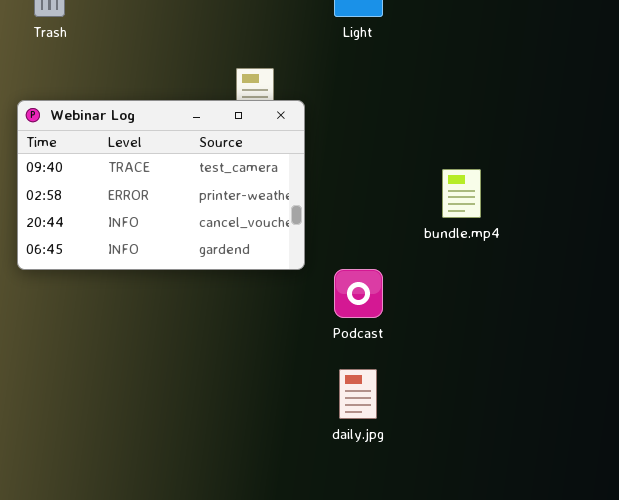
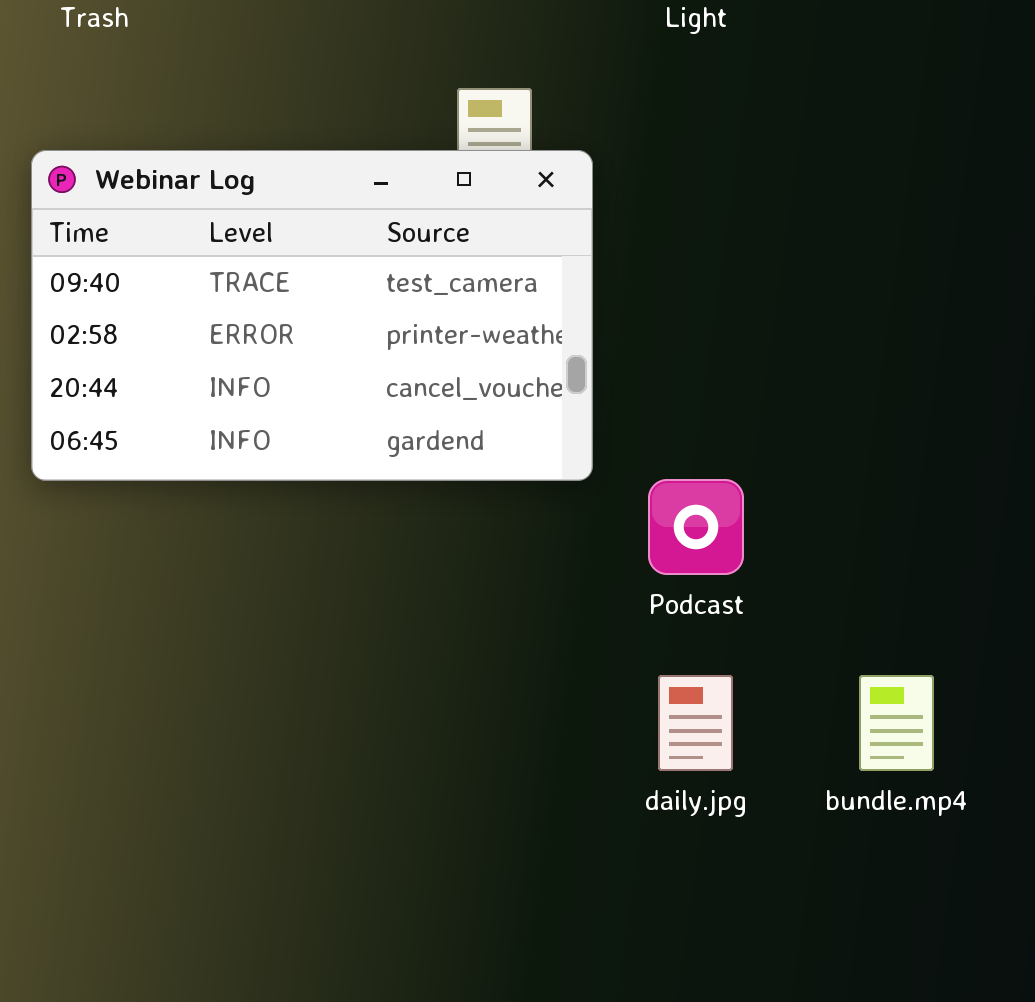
bundle.mp4: [442,169,481,218] -> [859,675,934,771], moved

